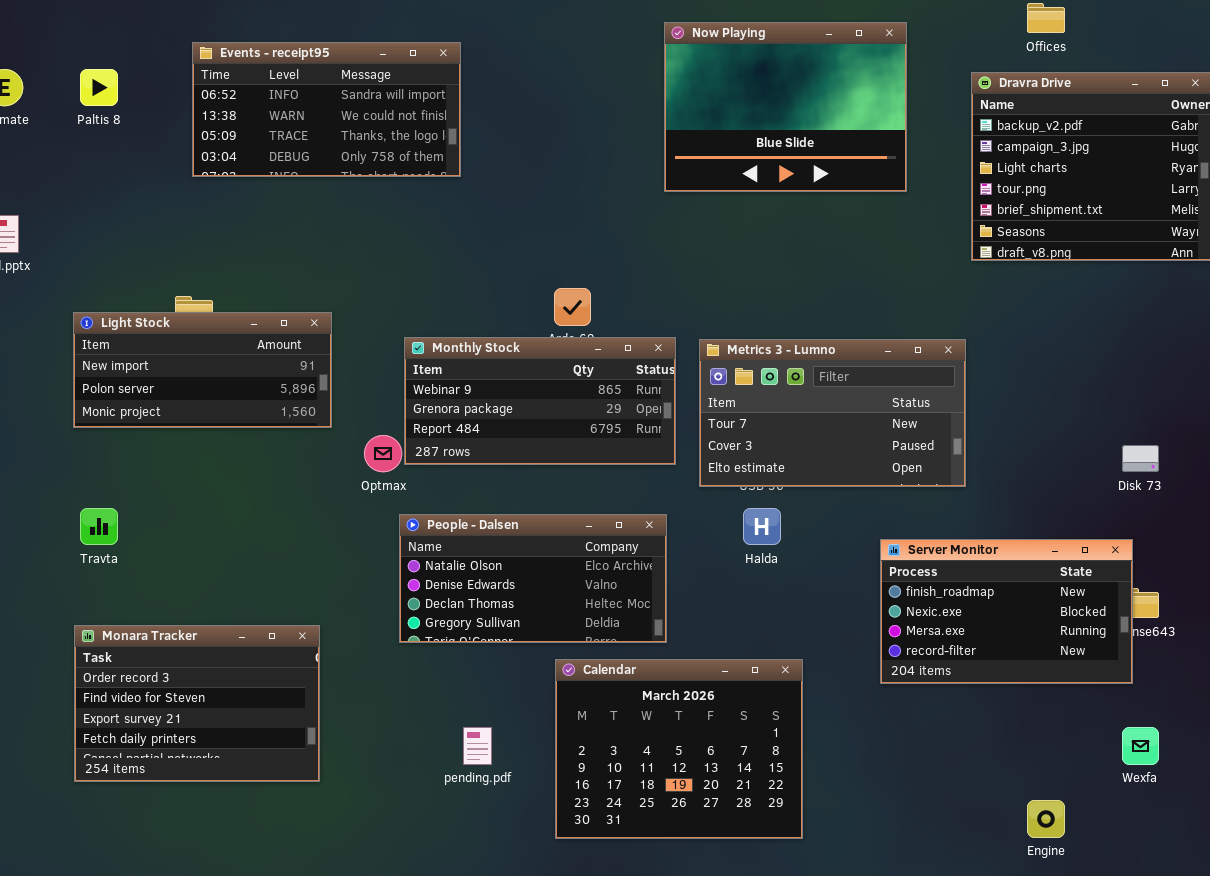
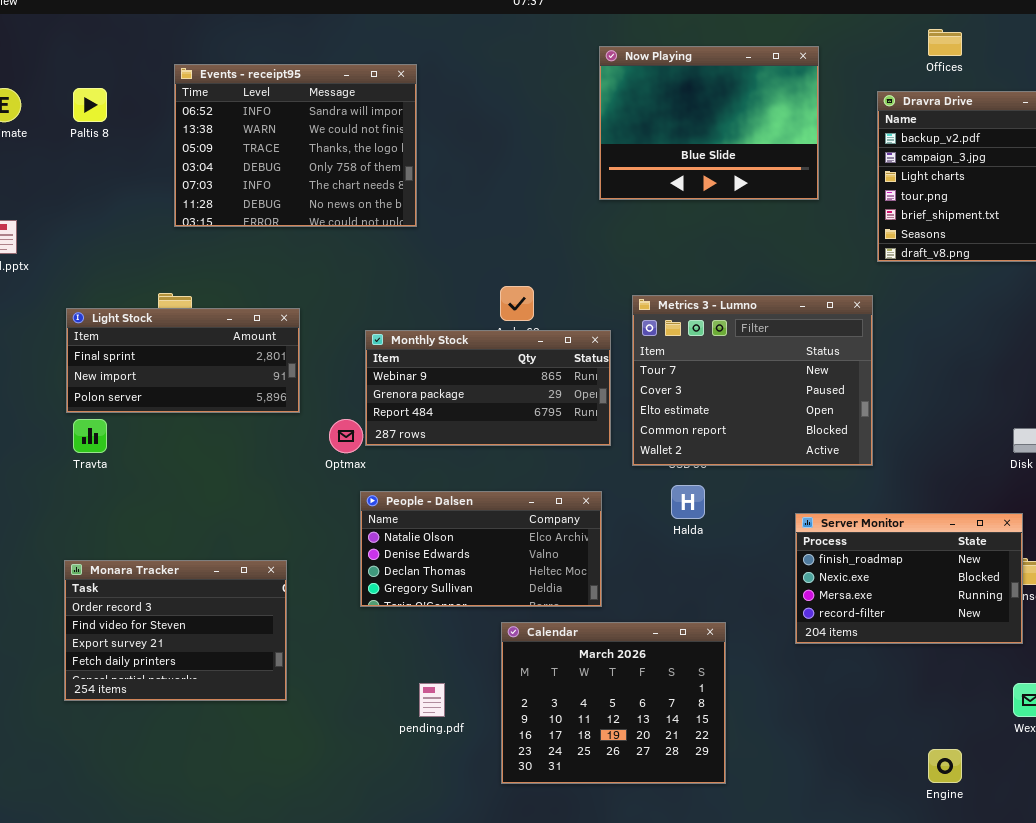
Events - receipt95: [192,42,461,177] -> [174,64,417,227], resized
Light Stock: [73,312,332,428] -> [66,308,300,413], scrolled up 1 row
Metrics 3 - Lumno: [699,339,966,487] -> [632,295,873,466], resized
Travta: [80,508,118,545] -> [73,419,107,453], moved
Monara Tracker: [74,625,320,782] -> [64,560,287,701], moved

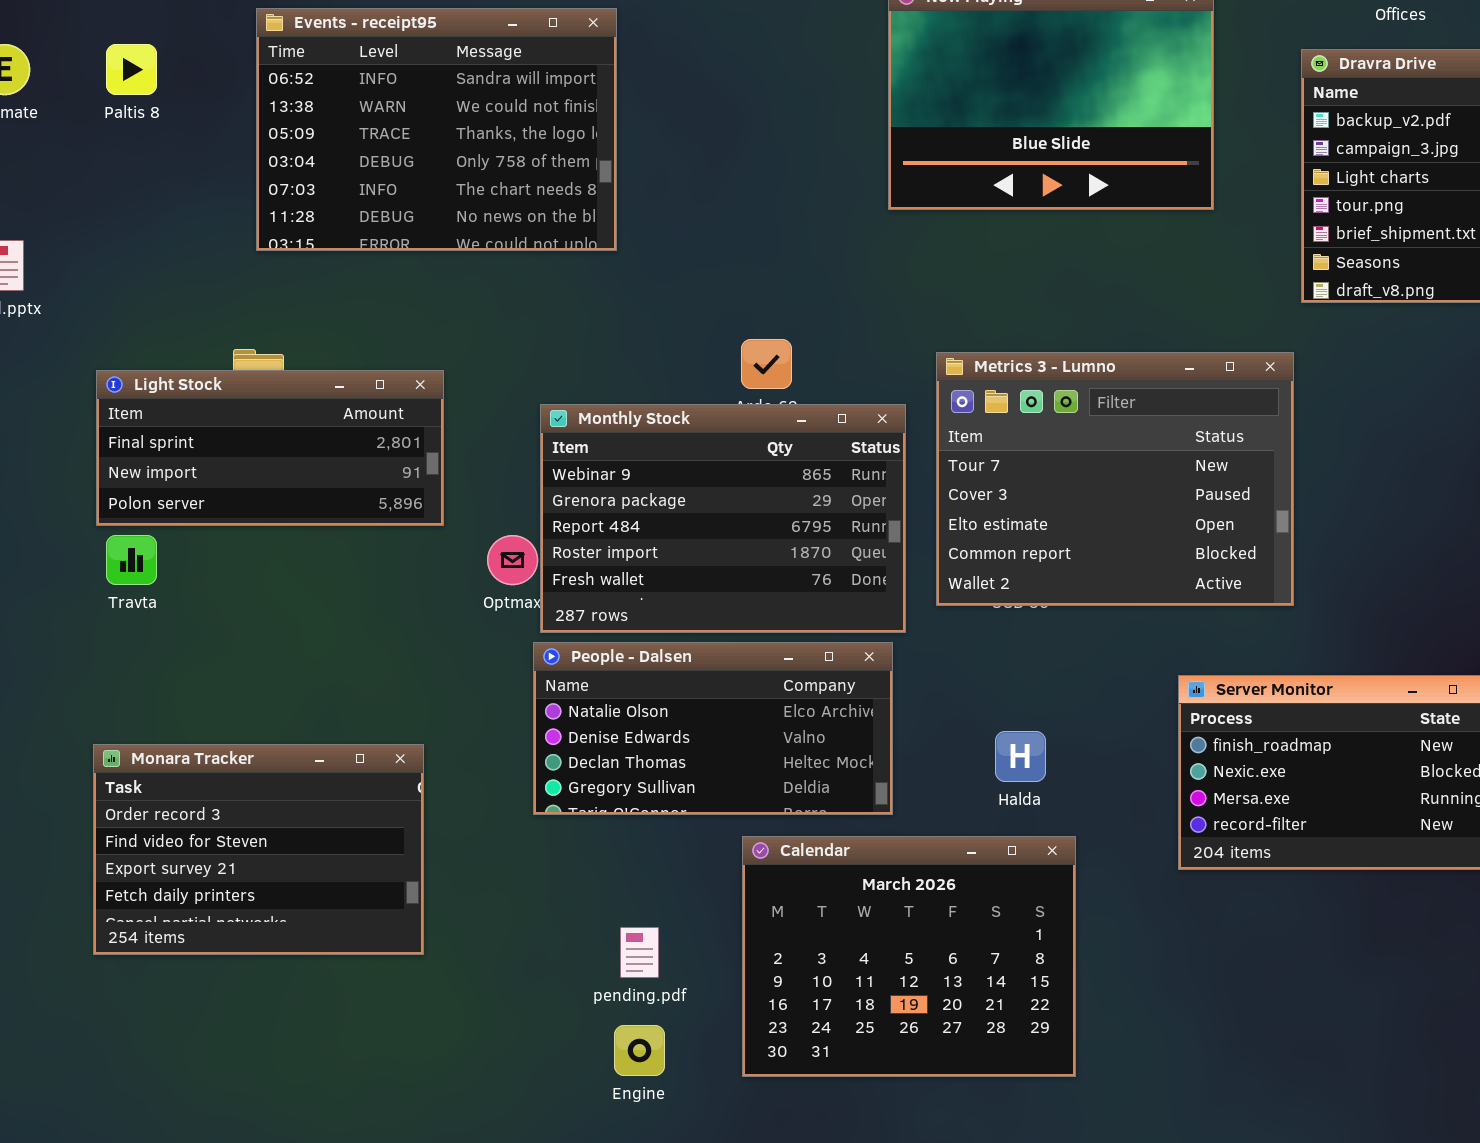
Monthly Stock: [365,330,611,446] -> [540,404,906,633], resized
Halda: [671,485,705,519] -> [995,731,1046,782], moved
Engine: [928,749,962,783] -> [614,1025,665,1076], moved

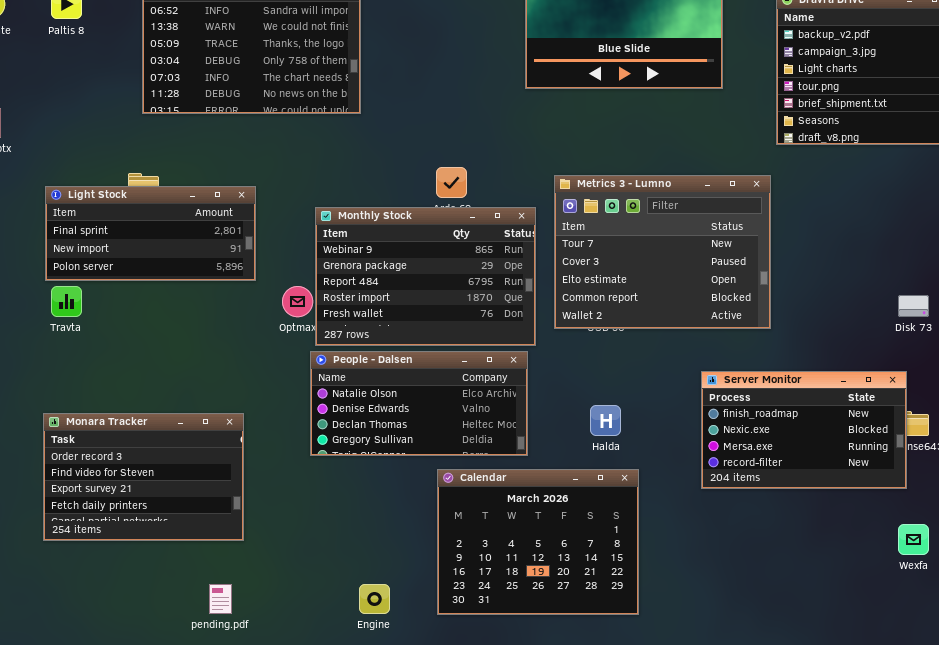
pending.pdf: [620,927,659,978] -> [209,584,232,614], moved

